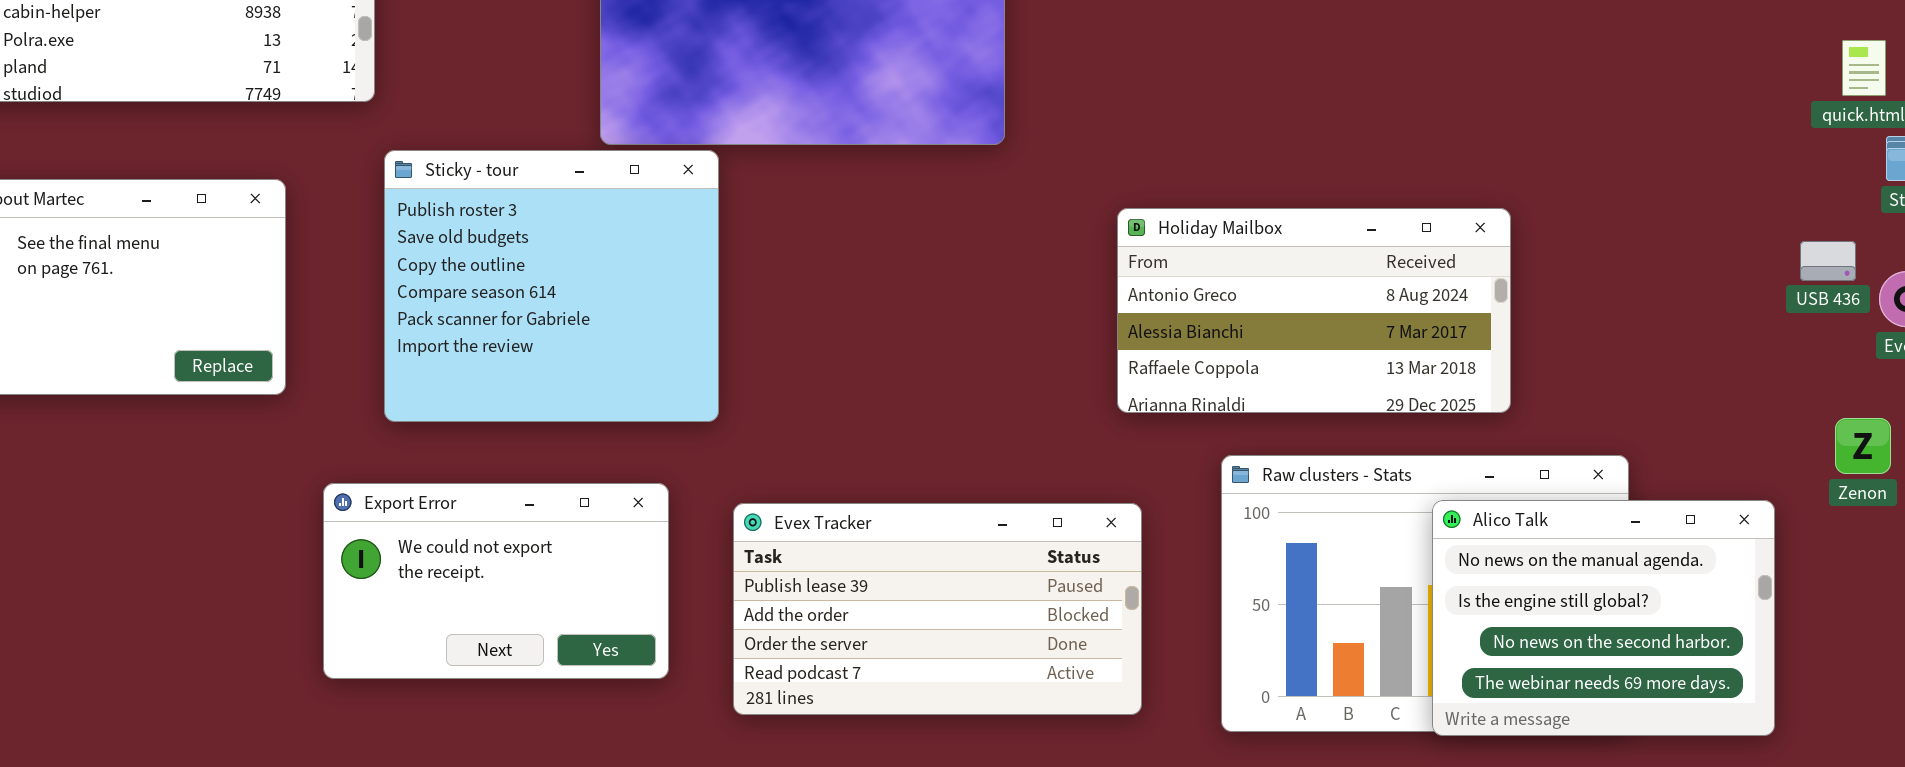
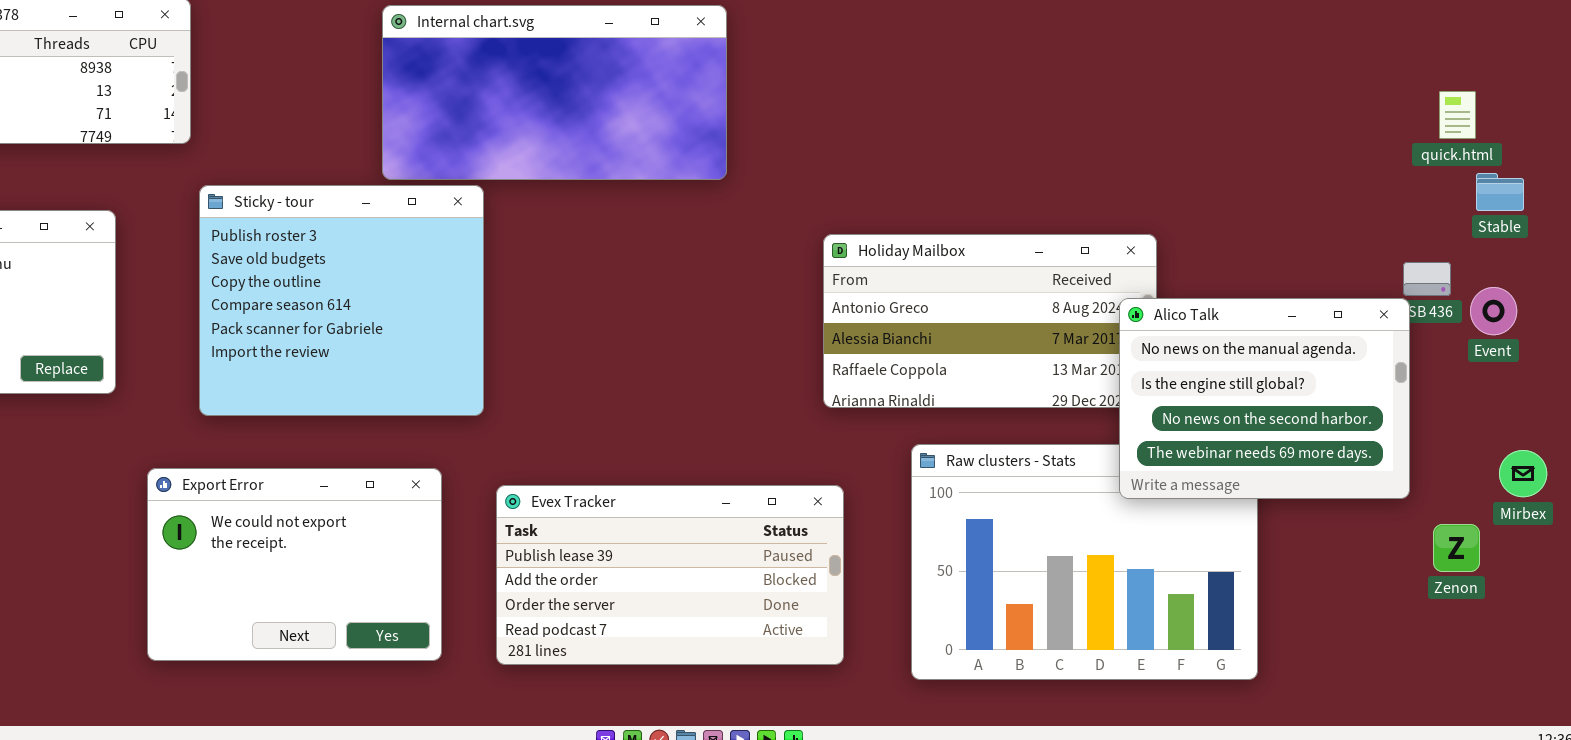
Zenon: [1835,418,1891,474] -> [1433,524,1480,572], moved
Export Error: [323,483,669,679] -> [147,468,442,661], resized
Alico Talk: [1432,500,1775,736] -> [1119,298,1410,499], moved

